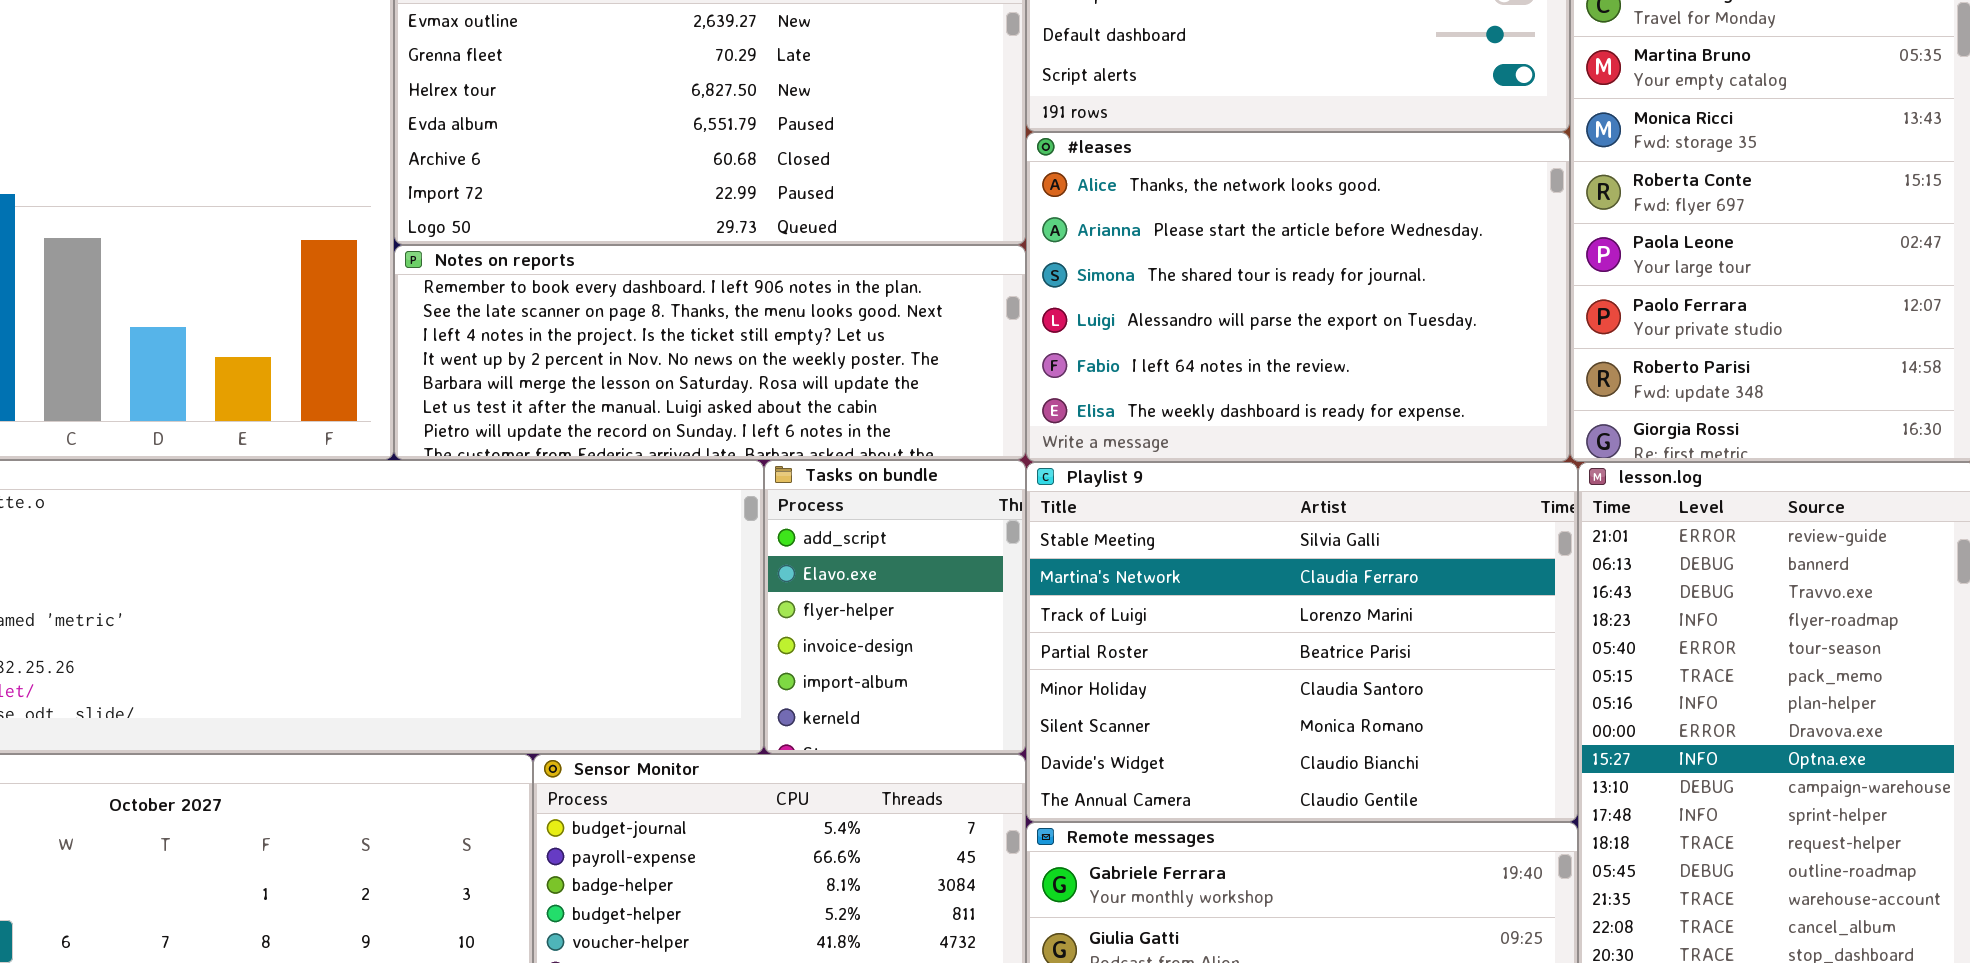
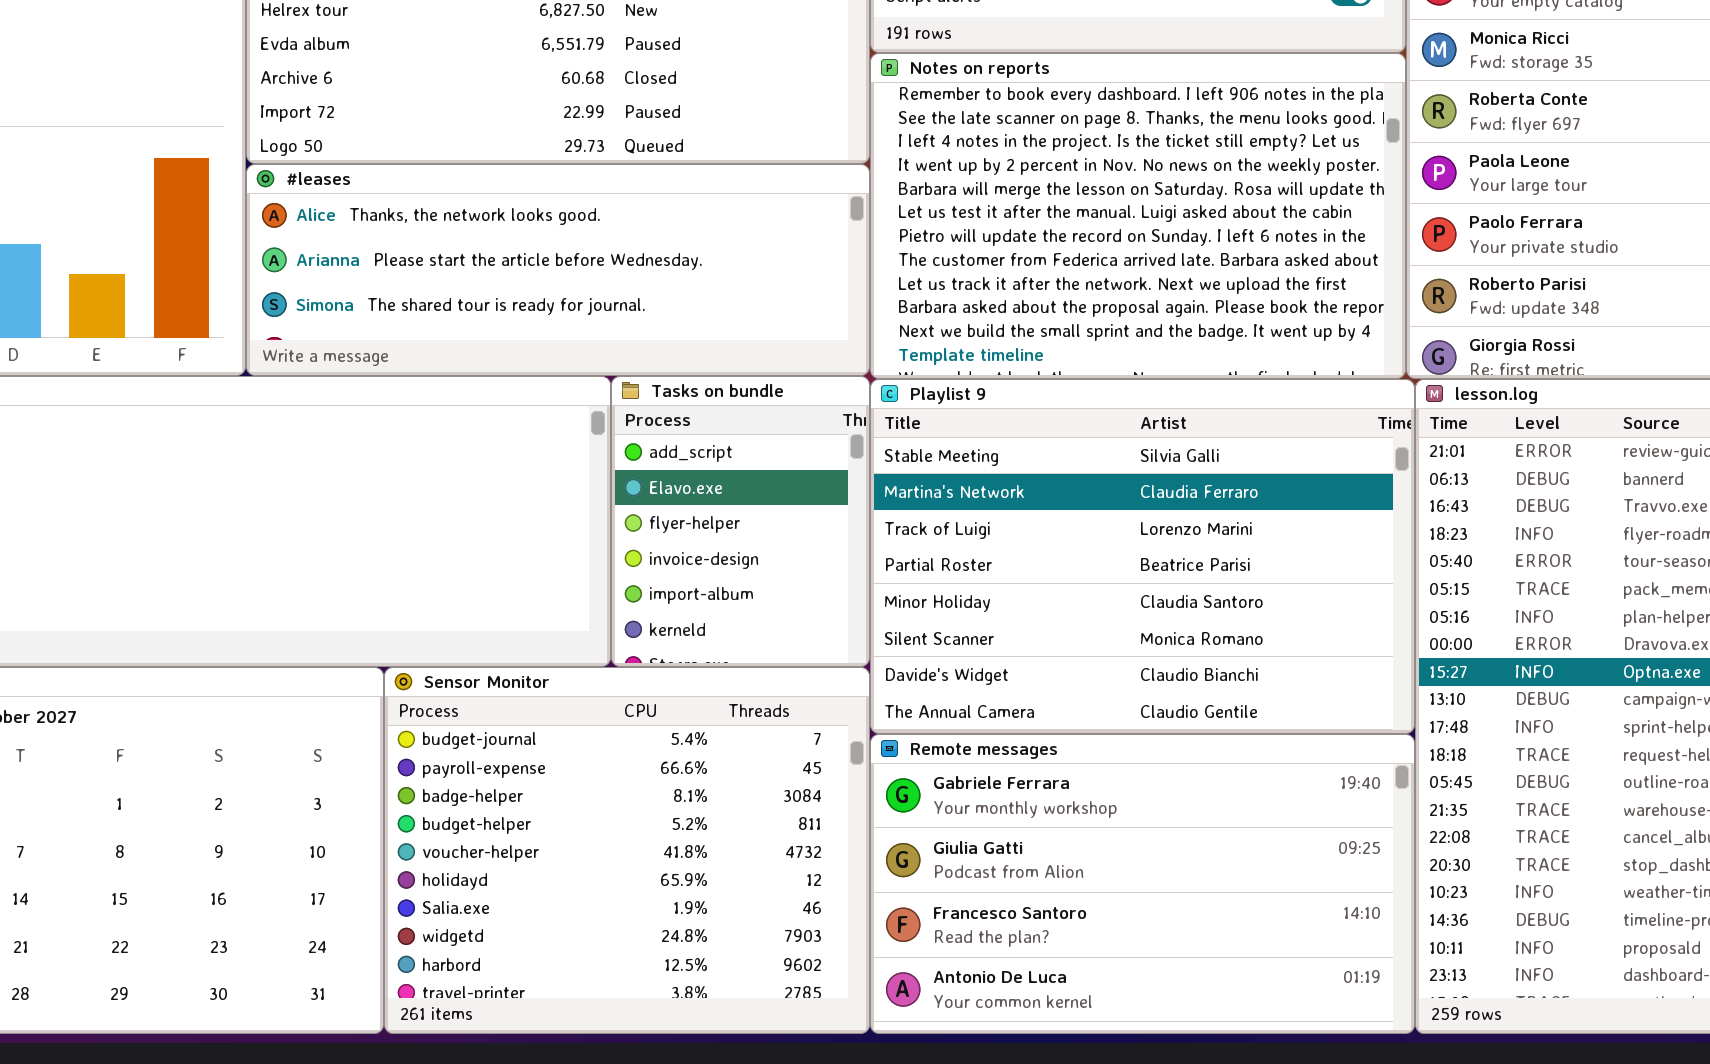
#leases: [1026,132,1570,462] -> [246,164,870,376], moved, resized
Notes on reports: [394,245,1026,460] -> [870,53,1406,379], moved, resized

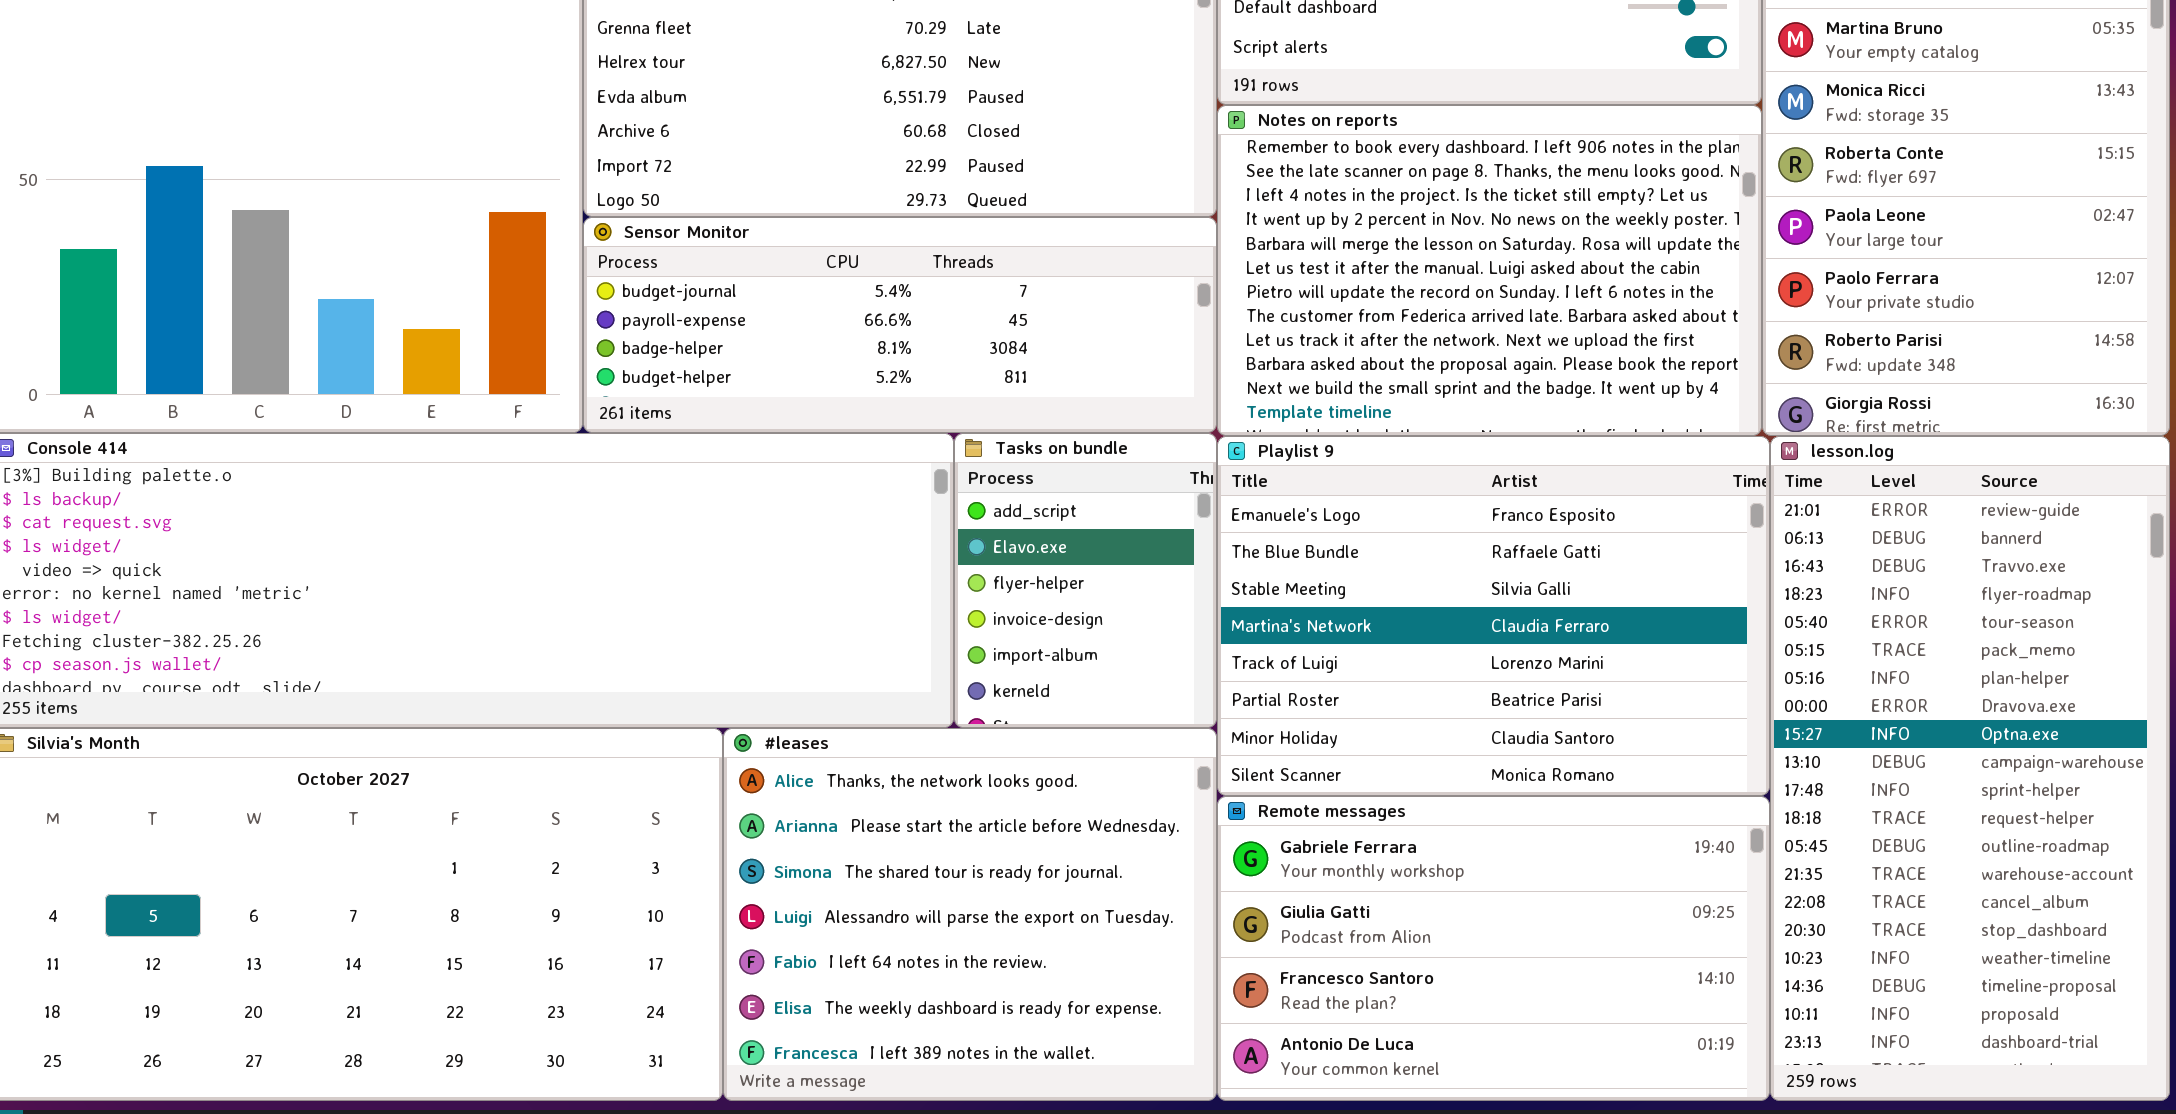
#leases: [246,164,870,376] -> [723,728,1217,1101], moved, resized
Playlist 9: [870,379,1415,734] -> [1217,436,1770,796], scrolled up 2 rows
Sensor Monitor: [384,667,870,1034] -> [583,217,1217,433], moved, resized

